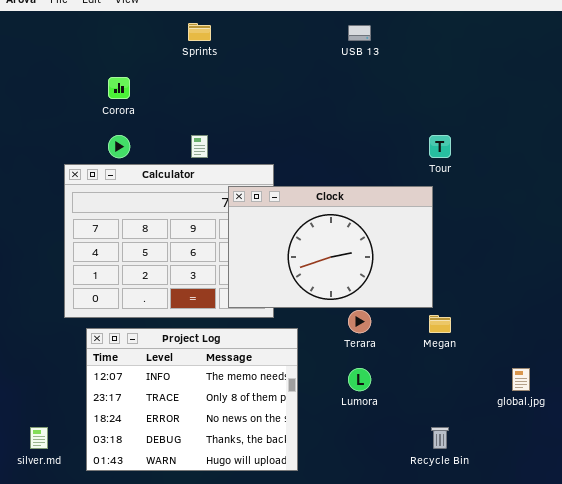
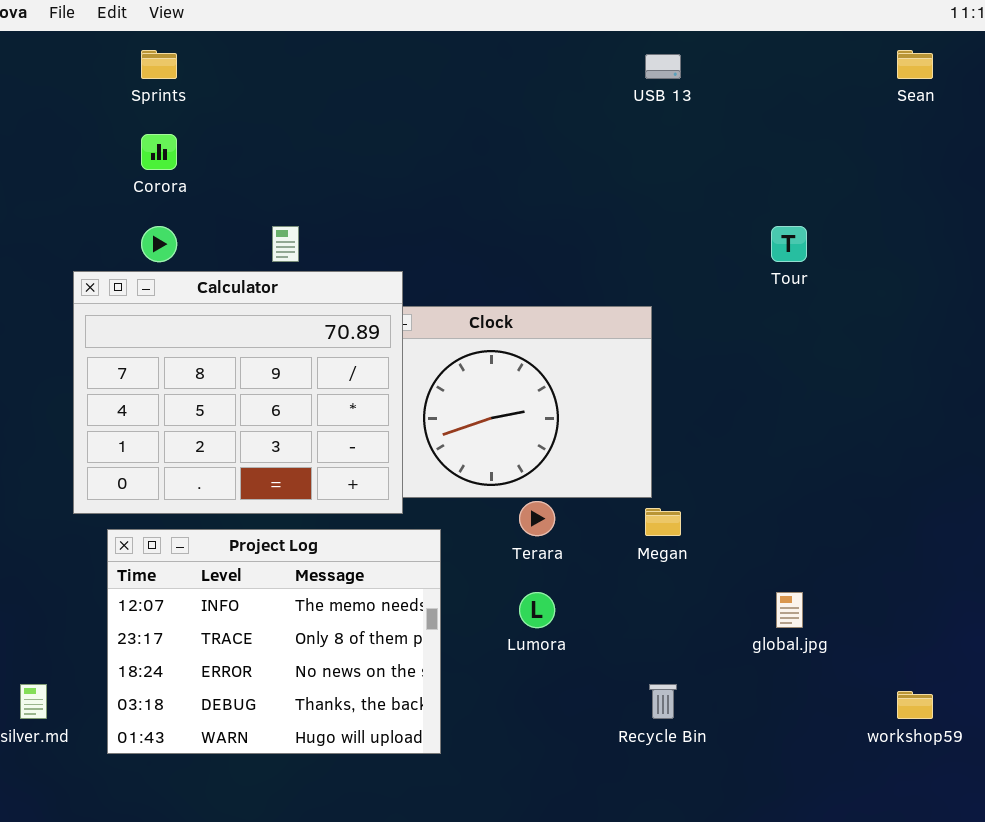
Sprints: [188,23,211,41] -> [141,50,177,79], moved
USB 13: [348,25,371,41] -> [645,54,681,79], moved
Tour: [429,135,451,158] -> [771,226,807,262], moved
Calculator: [64,164,274,318] -> [73,271,403,514], raised

